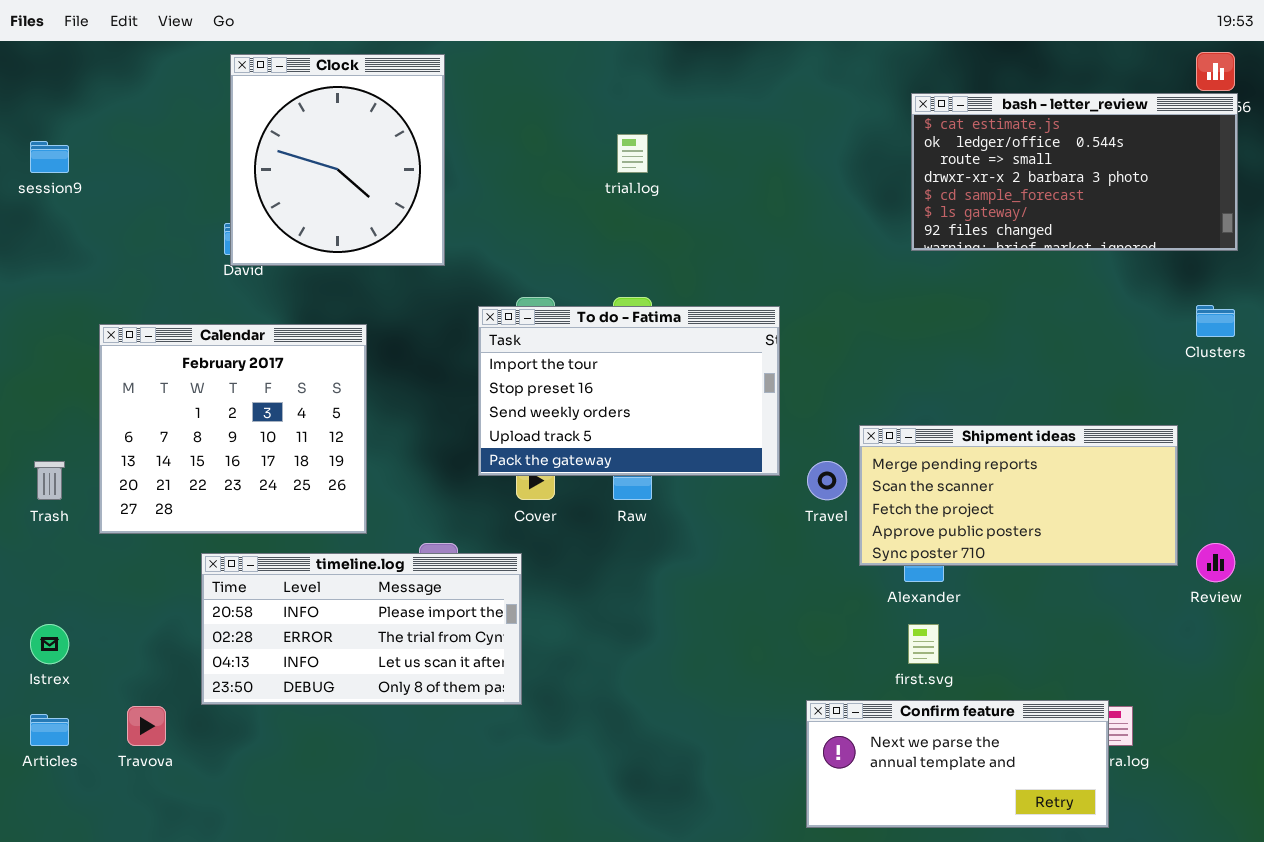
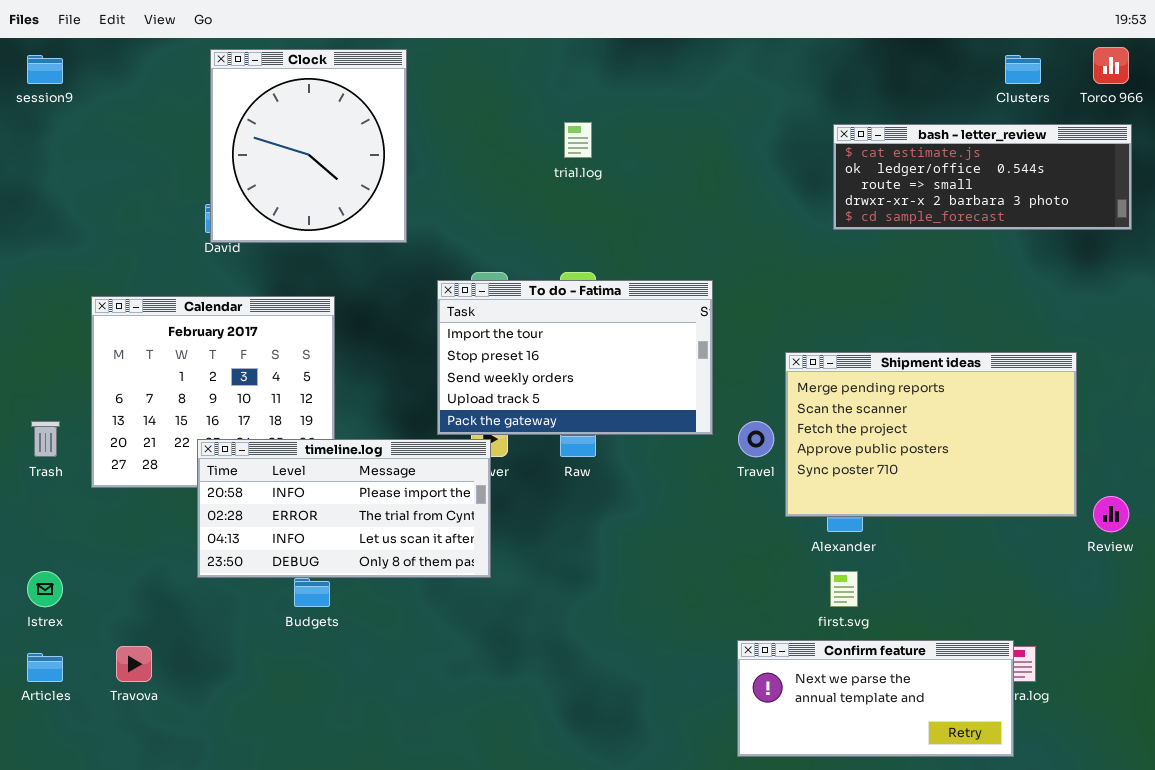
bash - letter_review: [911,93,1238,251] -> [833,124,1132,230], resized
session9: [30,141,69,173] -> [27,55,63,84], moved
Clusters: [1196,305,1235,337] -> [1005,55,1041,84], moved
Shipment ideas: [859,425,1178,566] -> [785,352,1077,517], resized
timeline.log: [201,553,522,705] -> [197,439,491,578], moved

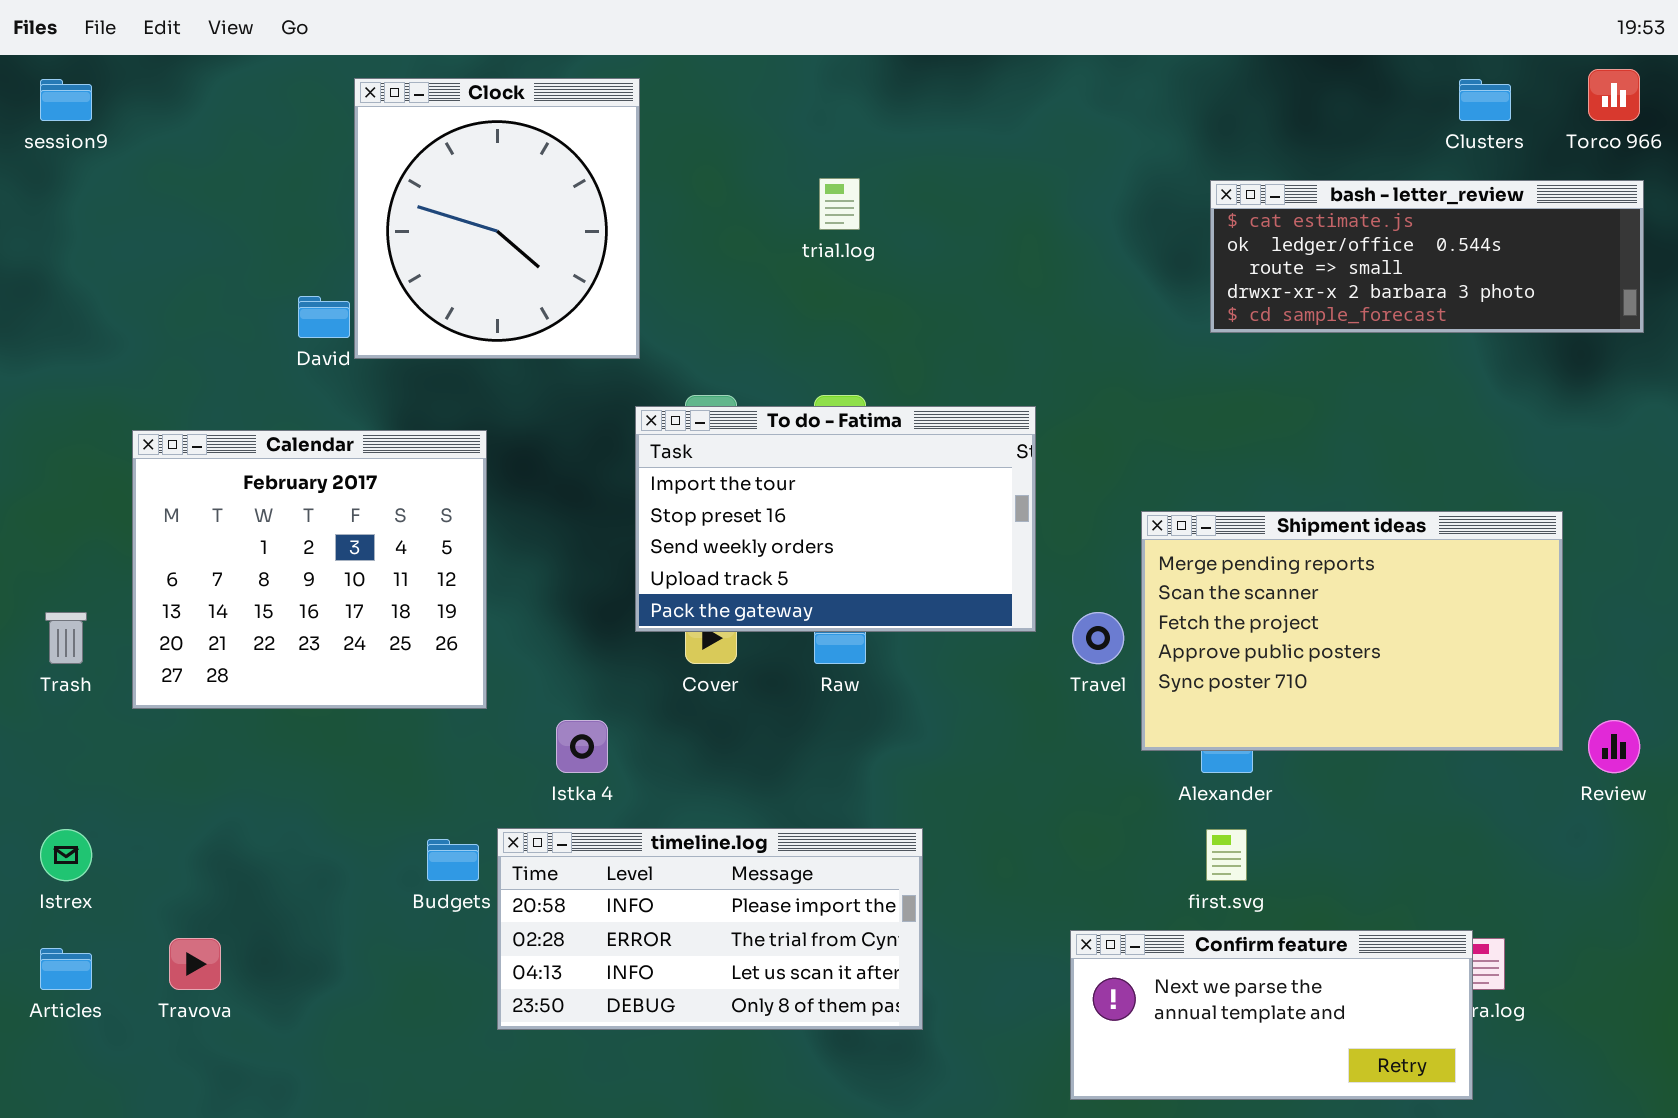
Clock: [210,49,407,243] -> [354,78,640,359], moved
timeline.log: [197,439,491,578] -> [497,828,923,1030], moved

